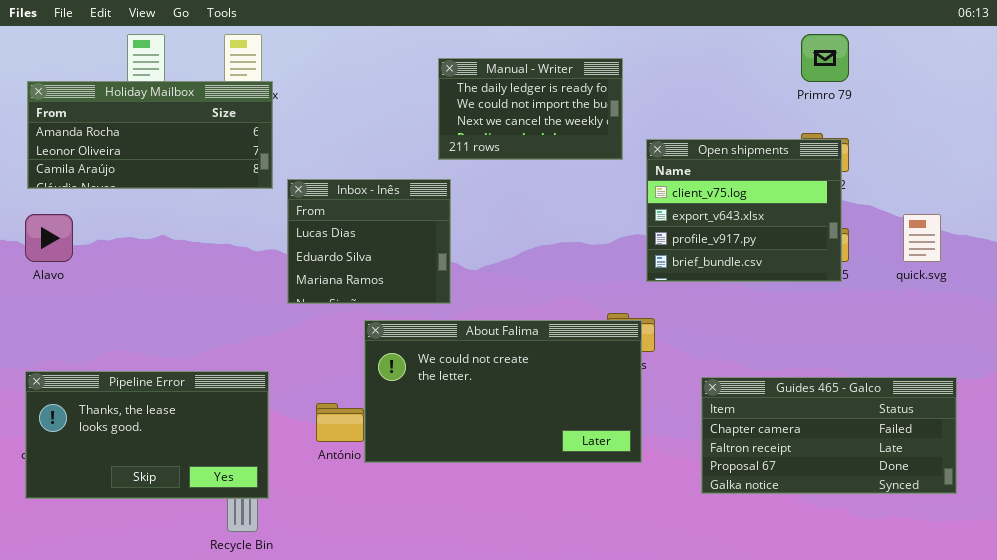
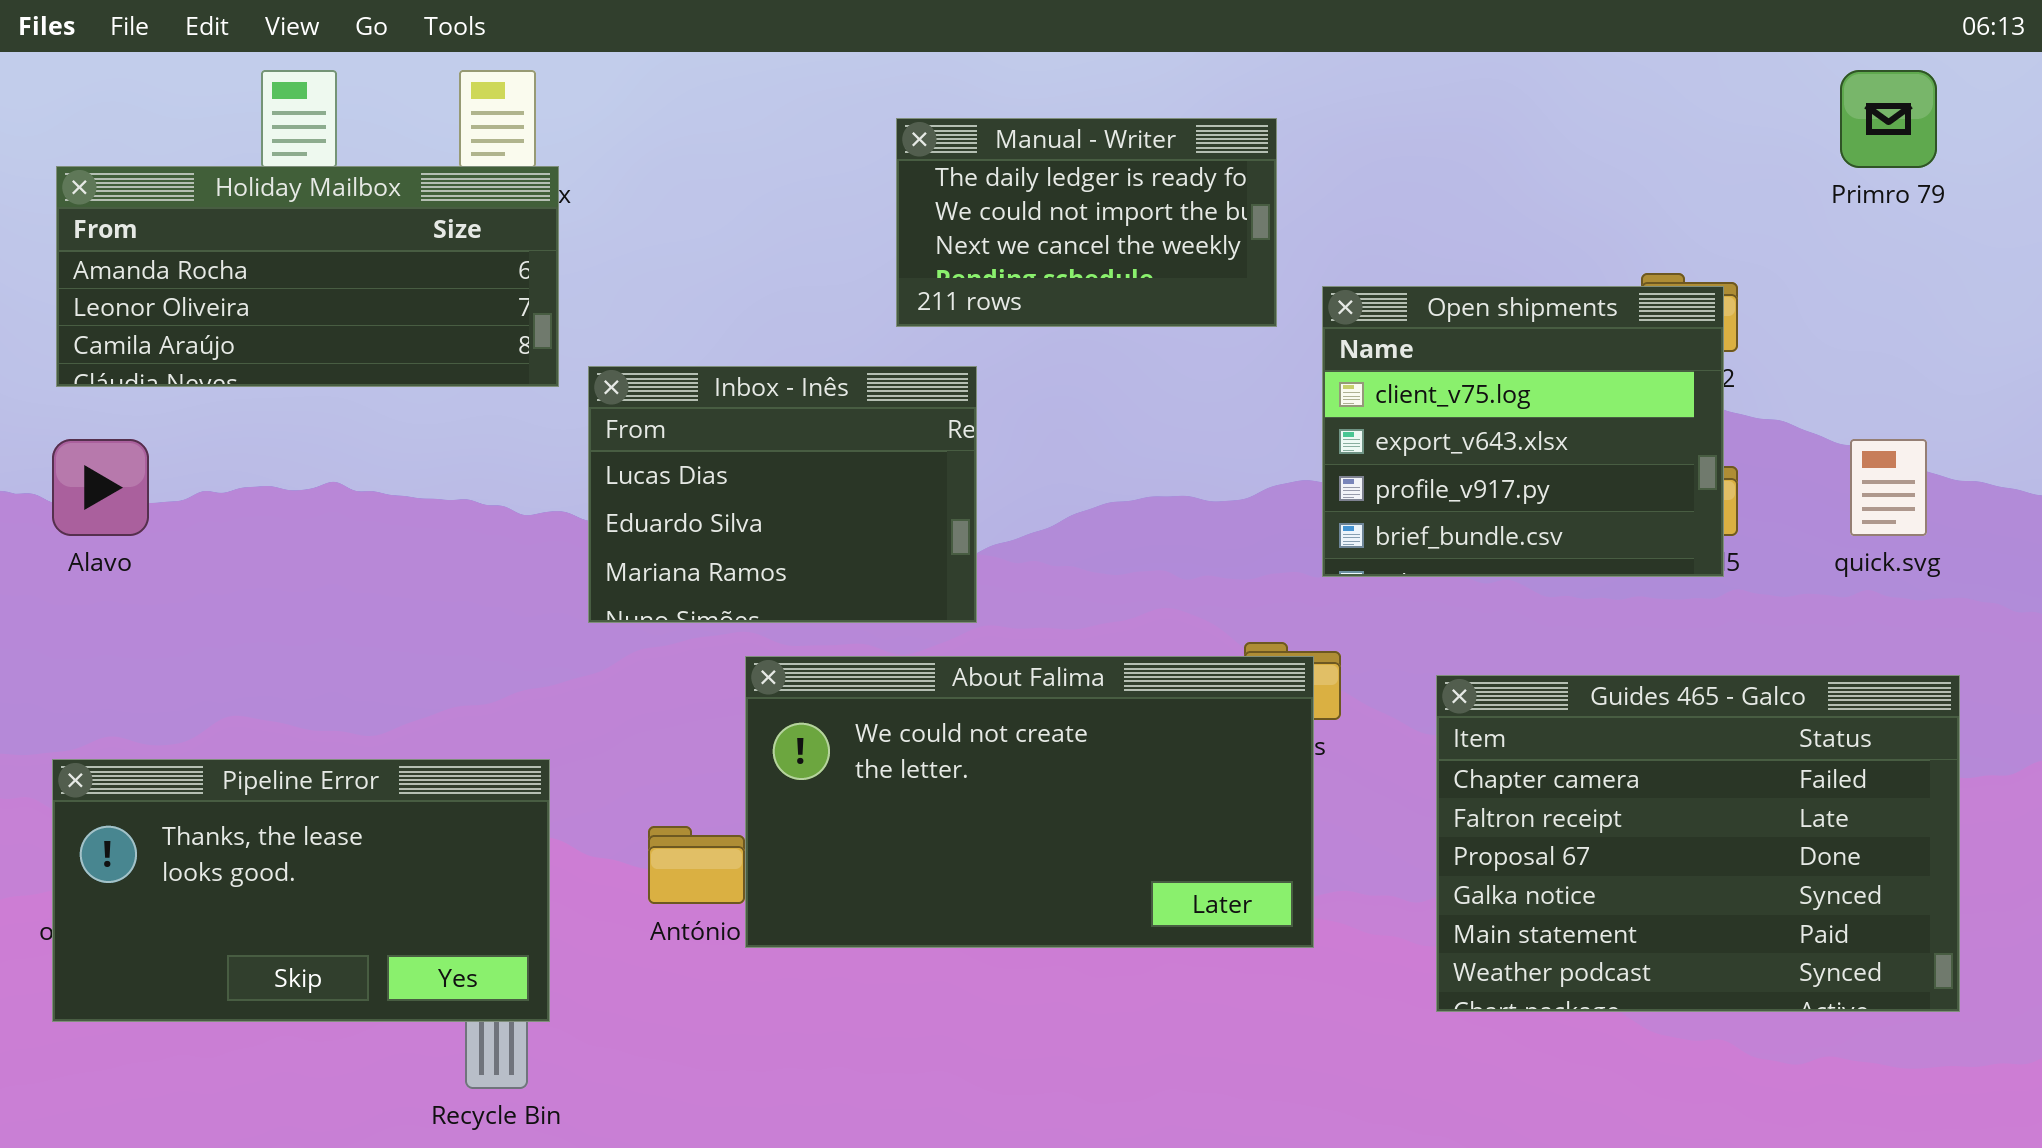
Primro 79: [801,34,849,82] -> [1840,70,1937,168], moved
Inbox - Inês: [287,179,451,304] -> [588,366,977,623], resized
Guides 465 - Galco: [701,377,957,494] -> [1436,675,1960,1012], resized

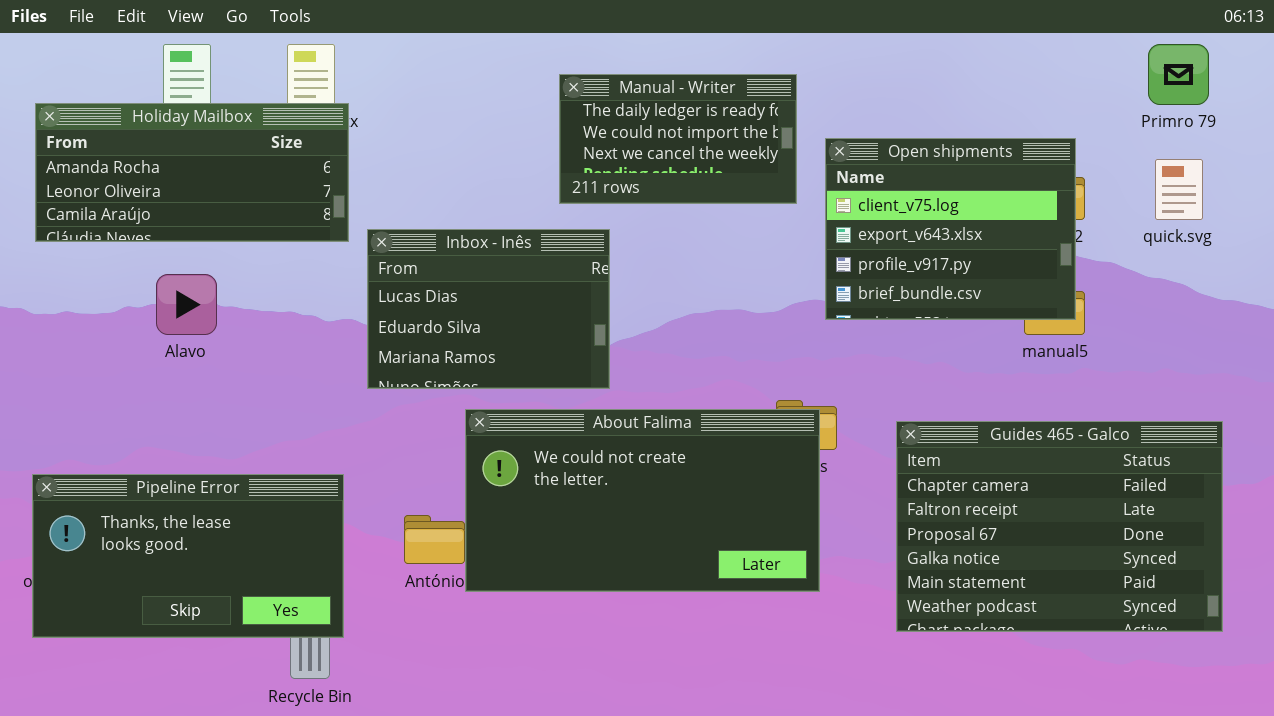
Open shipments: [1322,286,1724,577] -> [825,138,1076,320], moved
Alavo: [52,439,149,536] -> [156,274,217,335], moved
quick.svg: [1850,439,1927,536] -> [1155,159,1203,220], moved

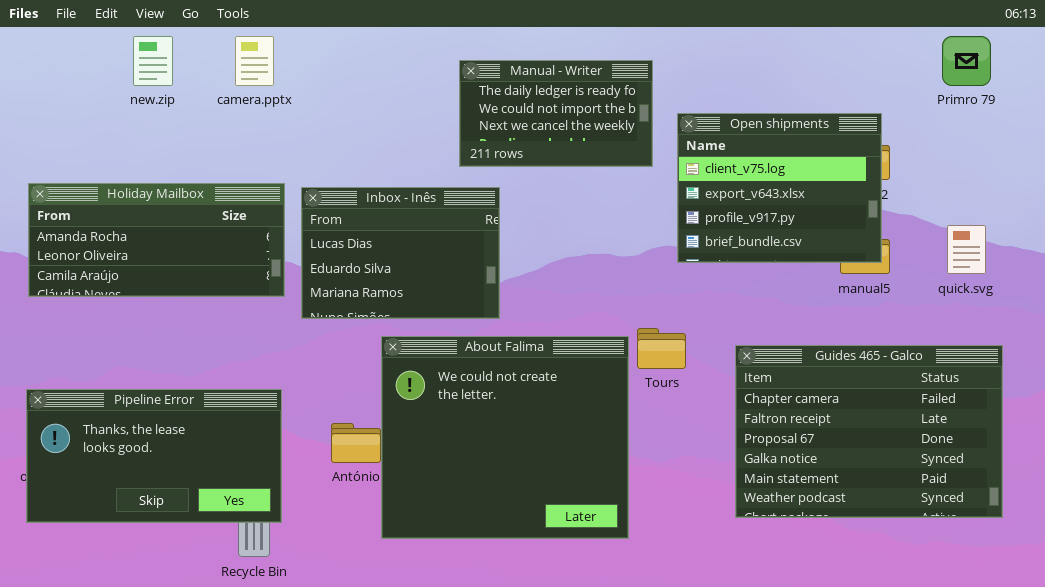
Holiday Mailbox: [35,103,349,242] -> [28,183,285,297], moved
quick.svg: [1155,159,1203,220] -> [947,225,986,274], moved
About Falima: [465,409,820,592] -> [381,336,629,539], resized

